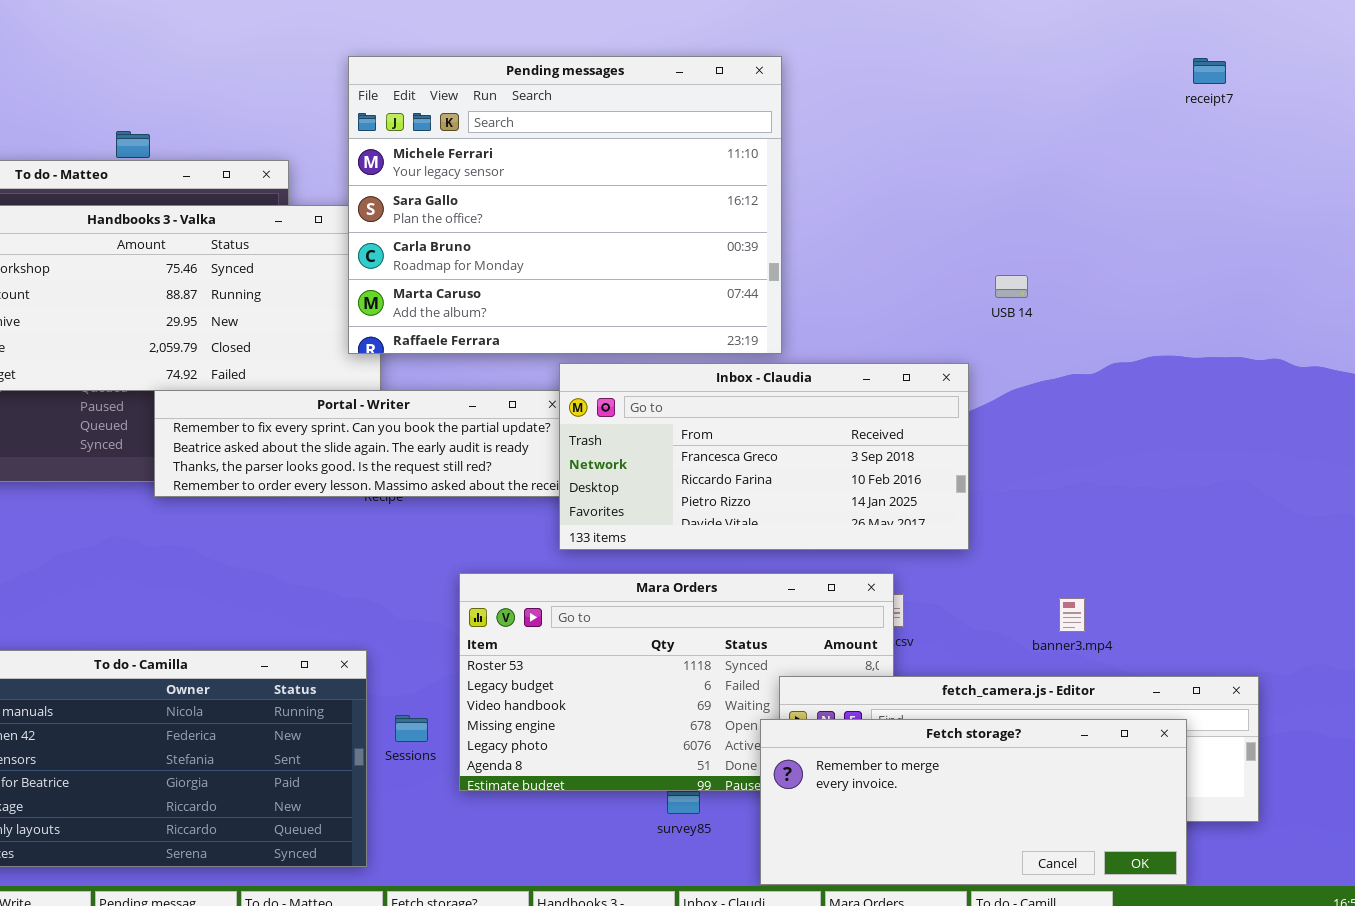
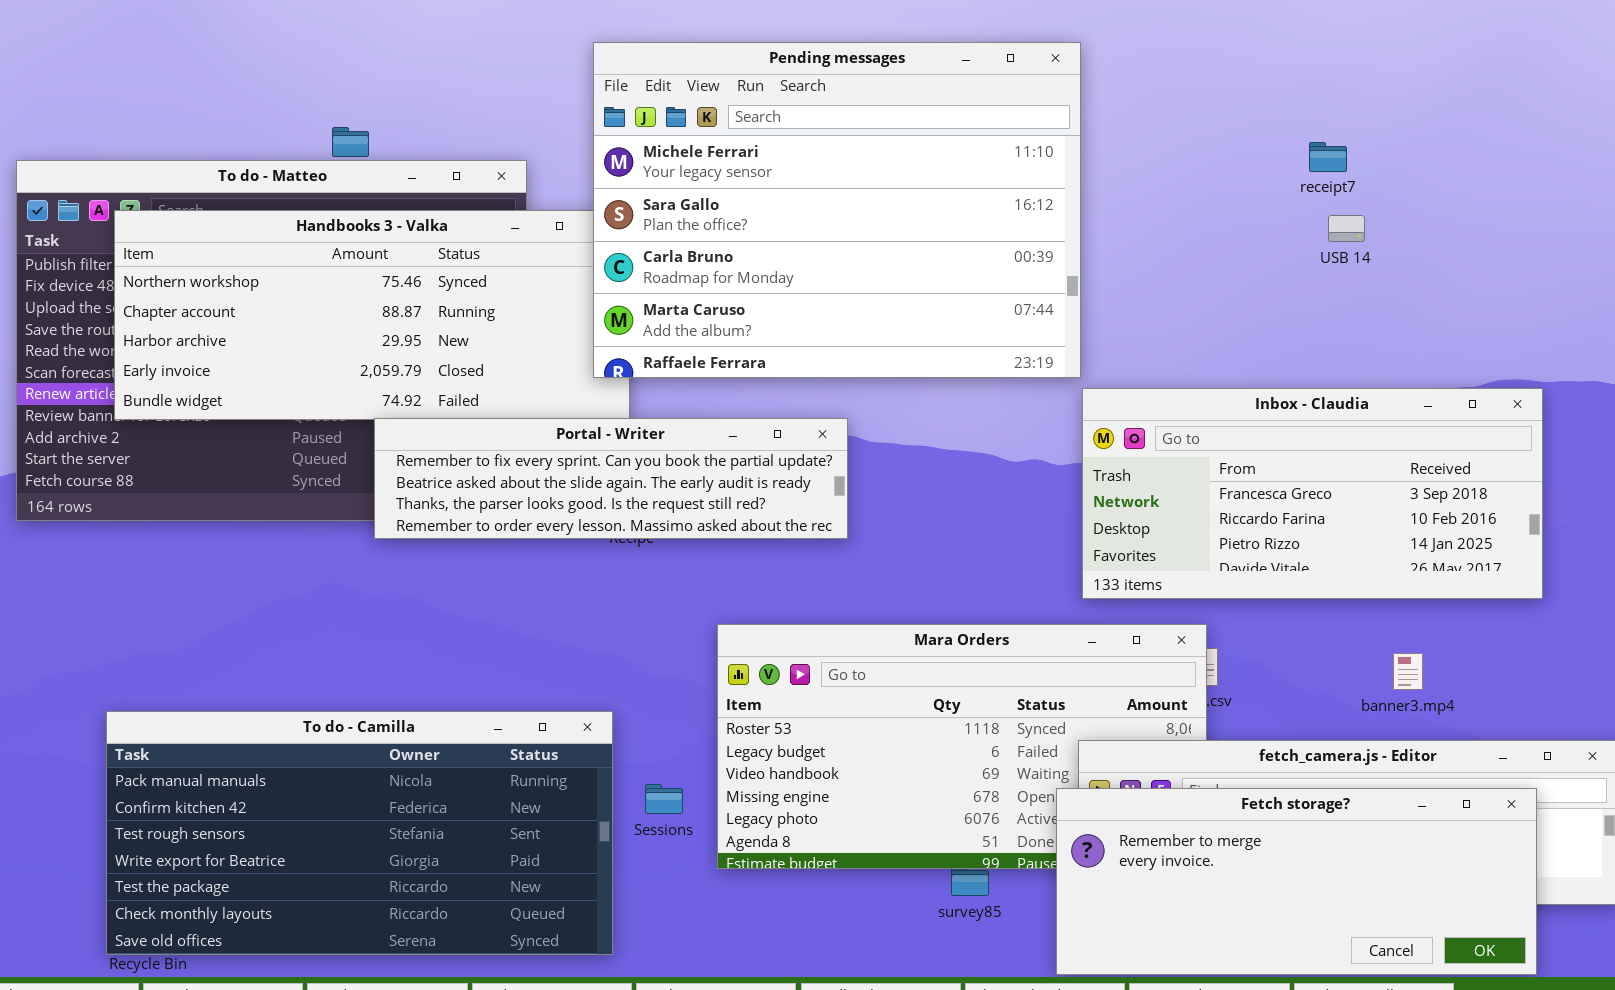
receipt7: [1193,58,1226,84] -> [1309,142,1347,172], moved
USB 14: [995,275,1028,298] -> [1328,215,1365,242], moved
Inbox - Claudia: [559,363,969,550] -> [1082,388,1543,599], moved

